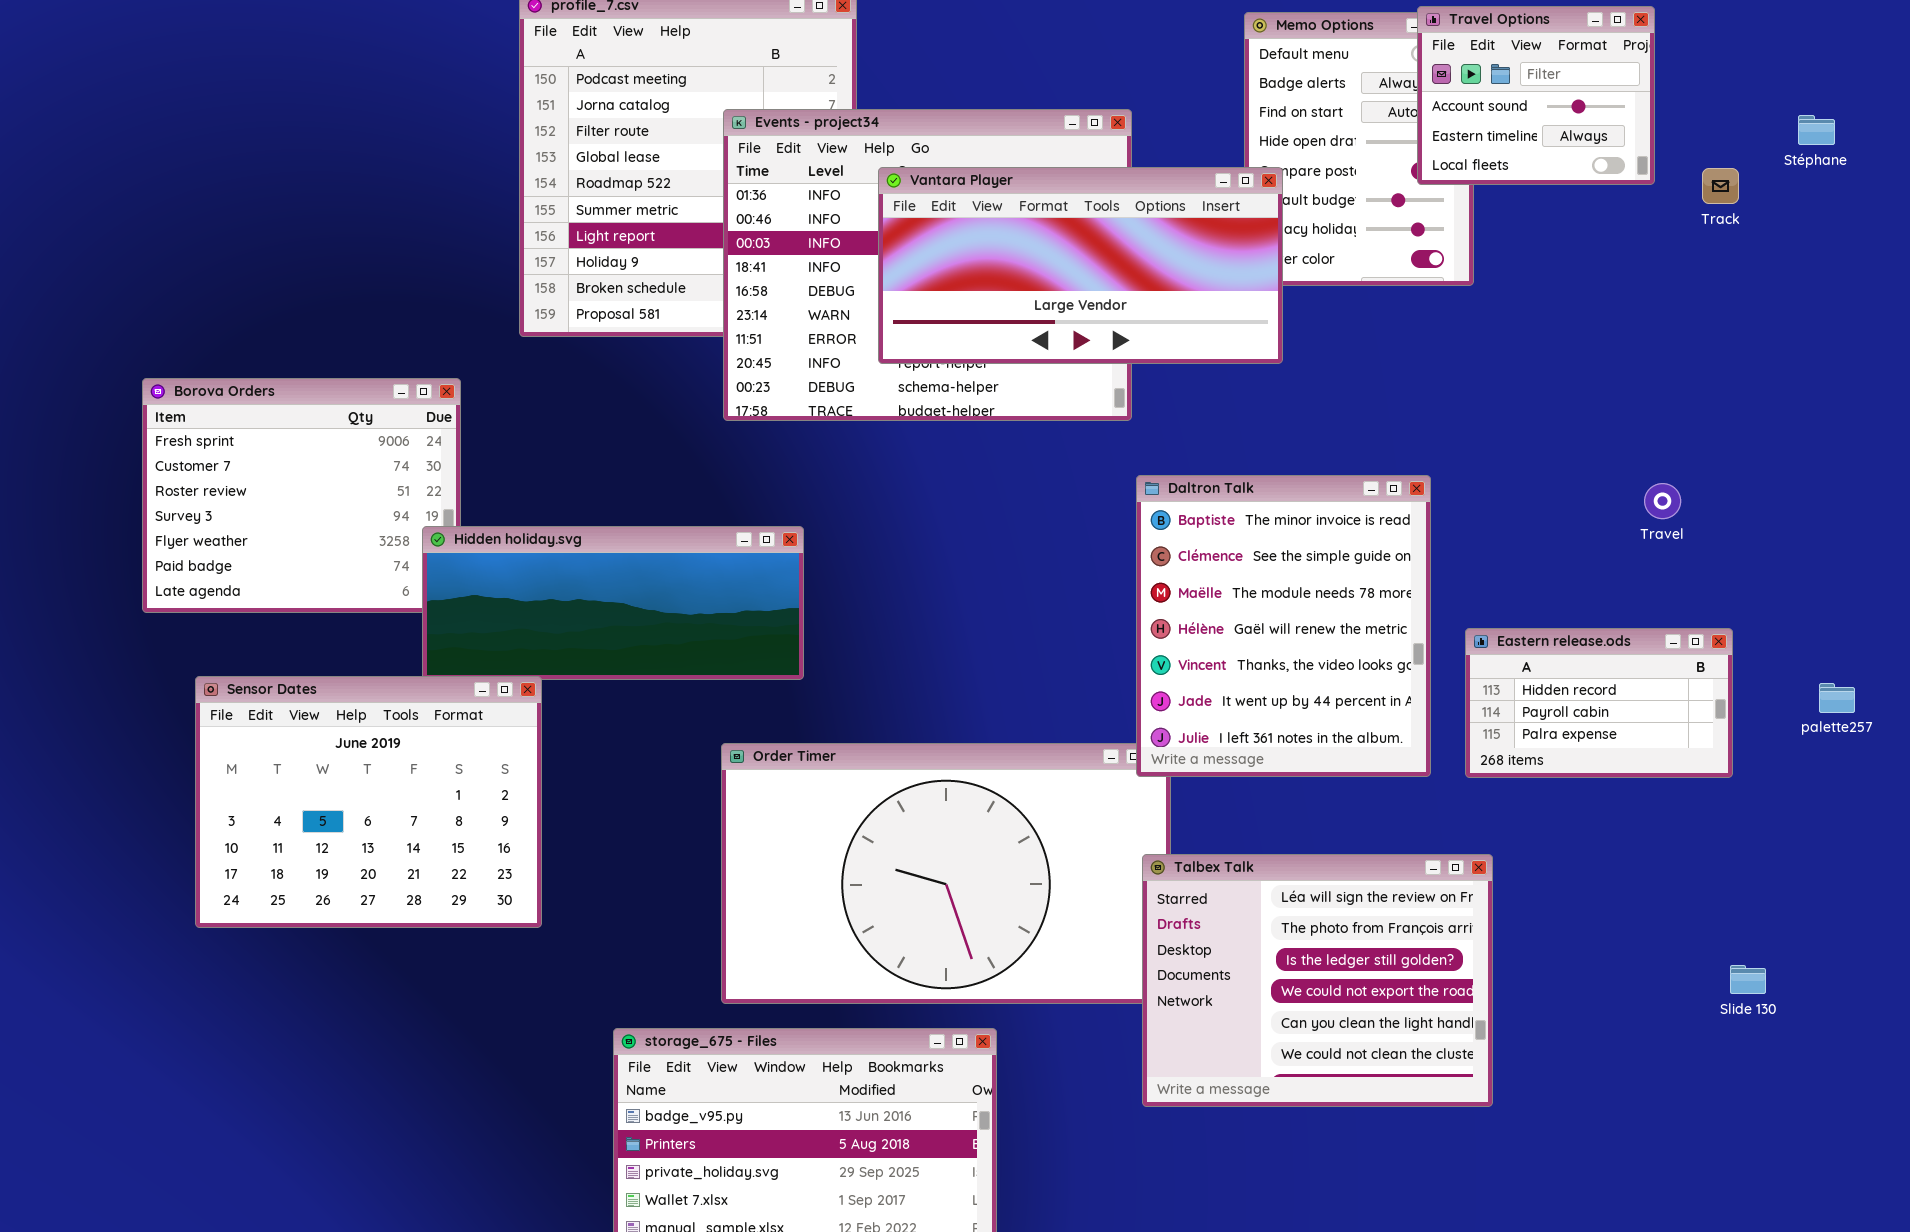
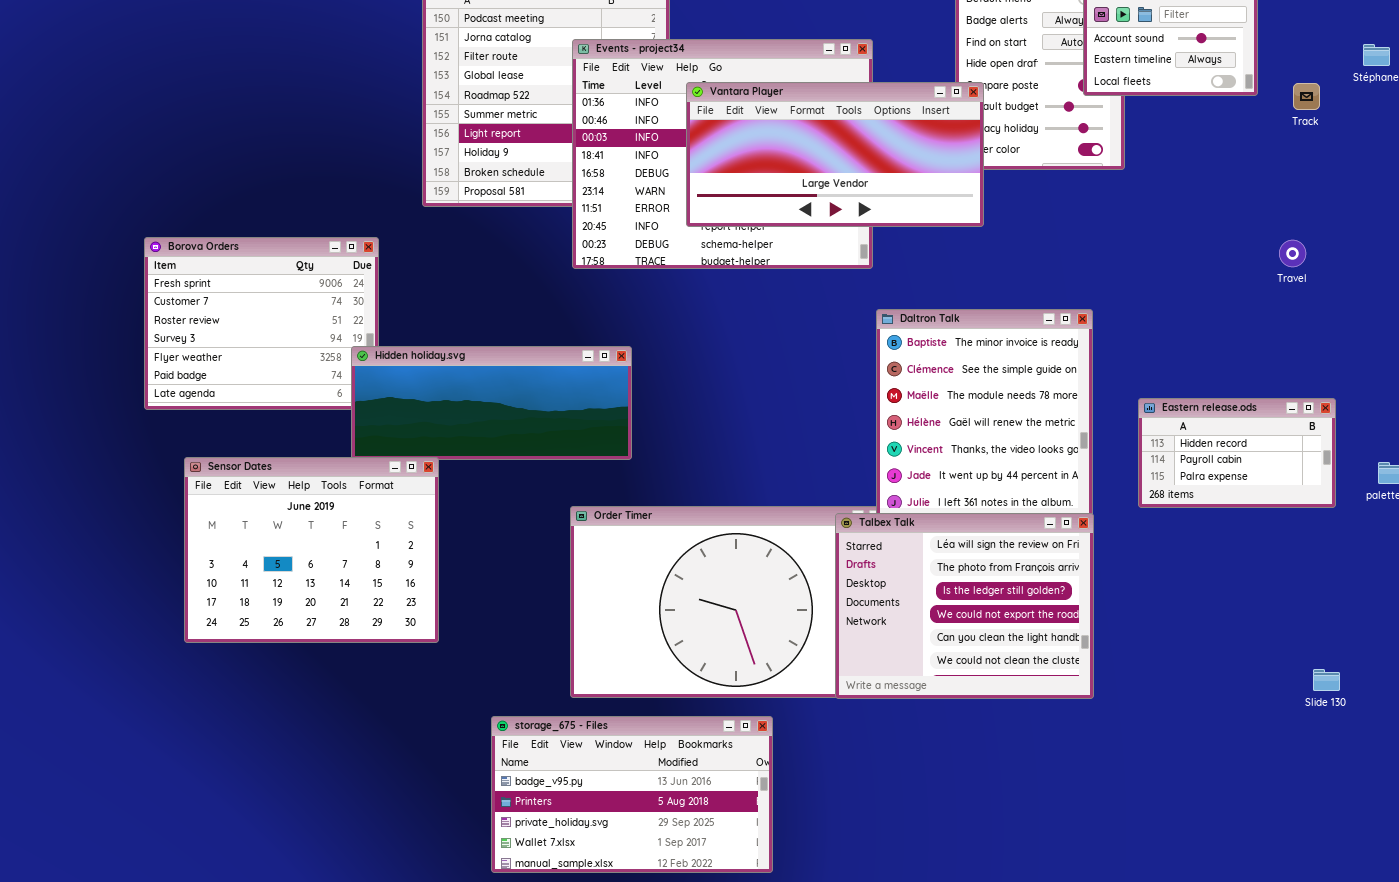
Travel: [1644,483,1681,519] -> [1279,240,1306,267], moved
Eastern release.ods: [1465,628,1733,778] -> [1138,398,1336,508], moved
Talbex Talk: [1142,854,1493,1107] -> [835,513,1094,699], moved

